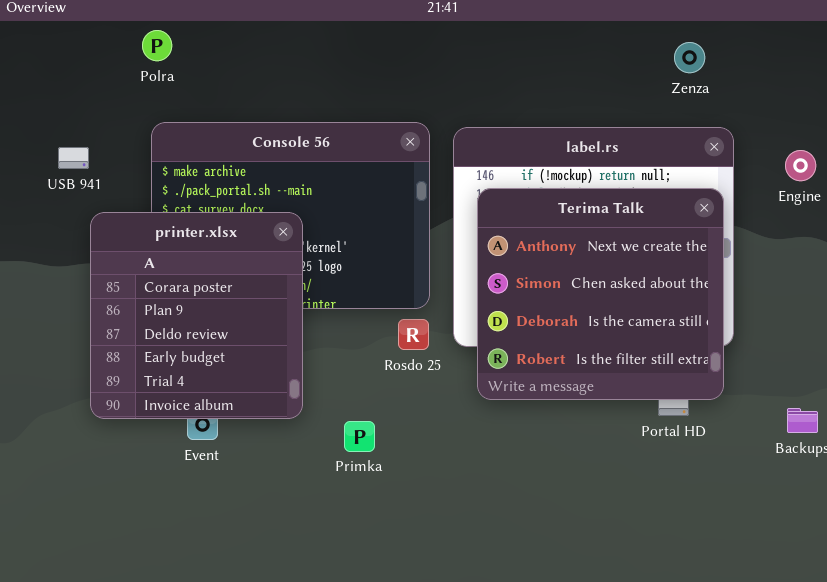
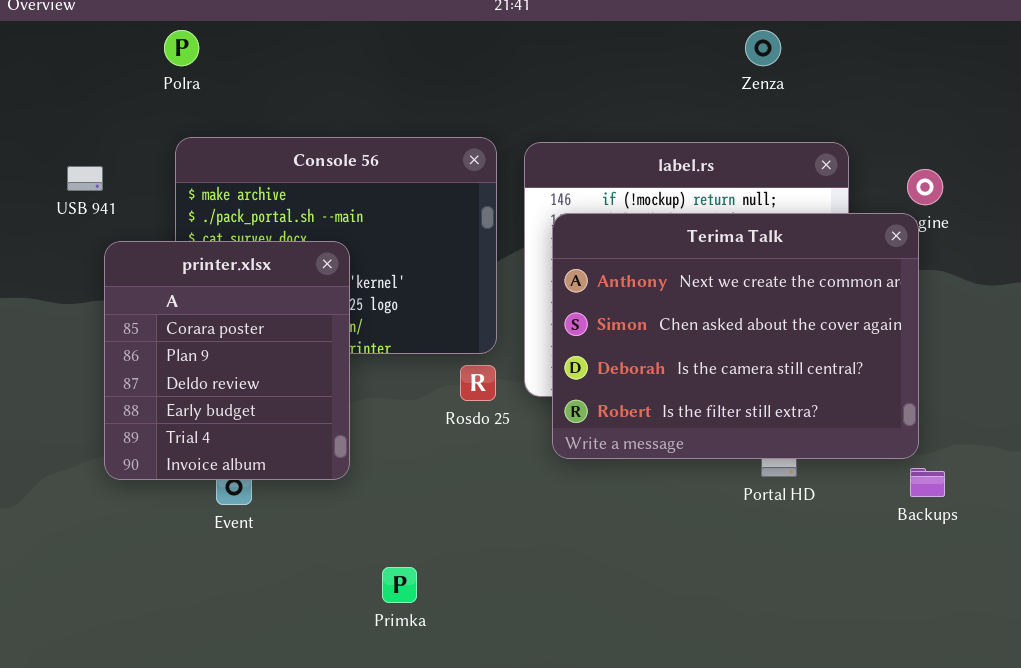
Zenza: [674,42,705,73] -> [745,30,781,66], moved
Terima Talk: [477,188,724,400] -> [552,213,919,459], resized
Primka: [344,421,375,452] -> [382,567,417,603], moved

